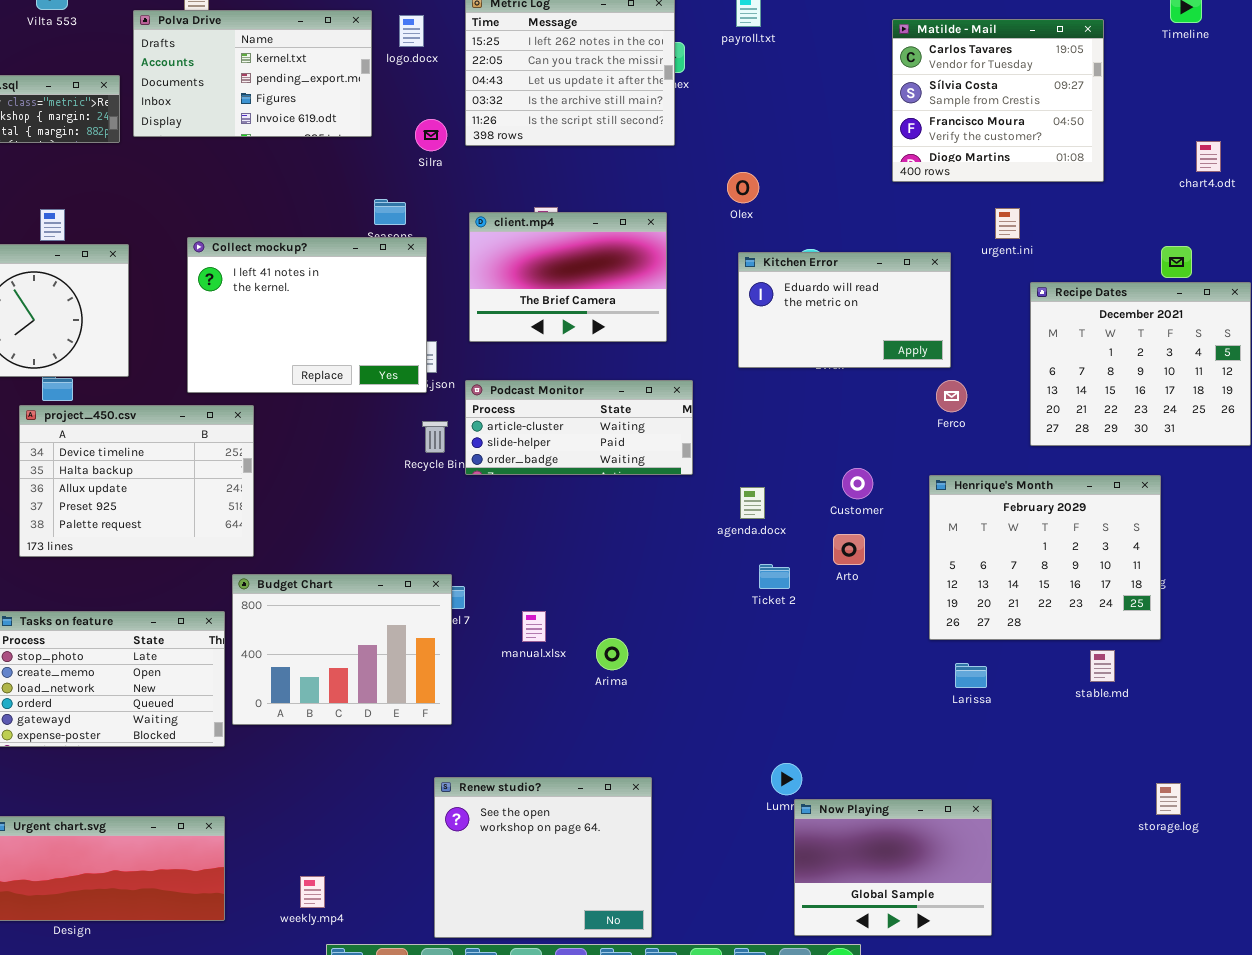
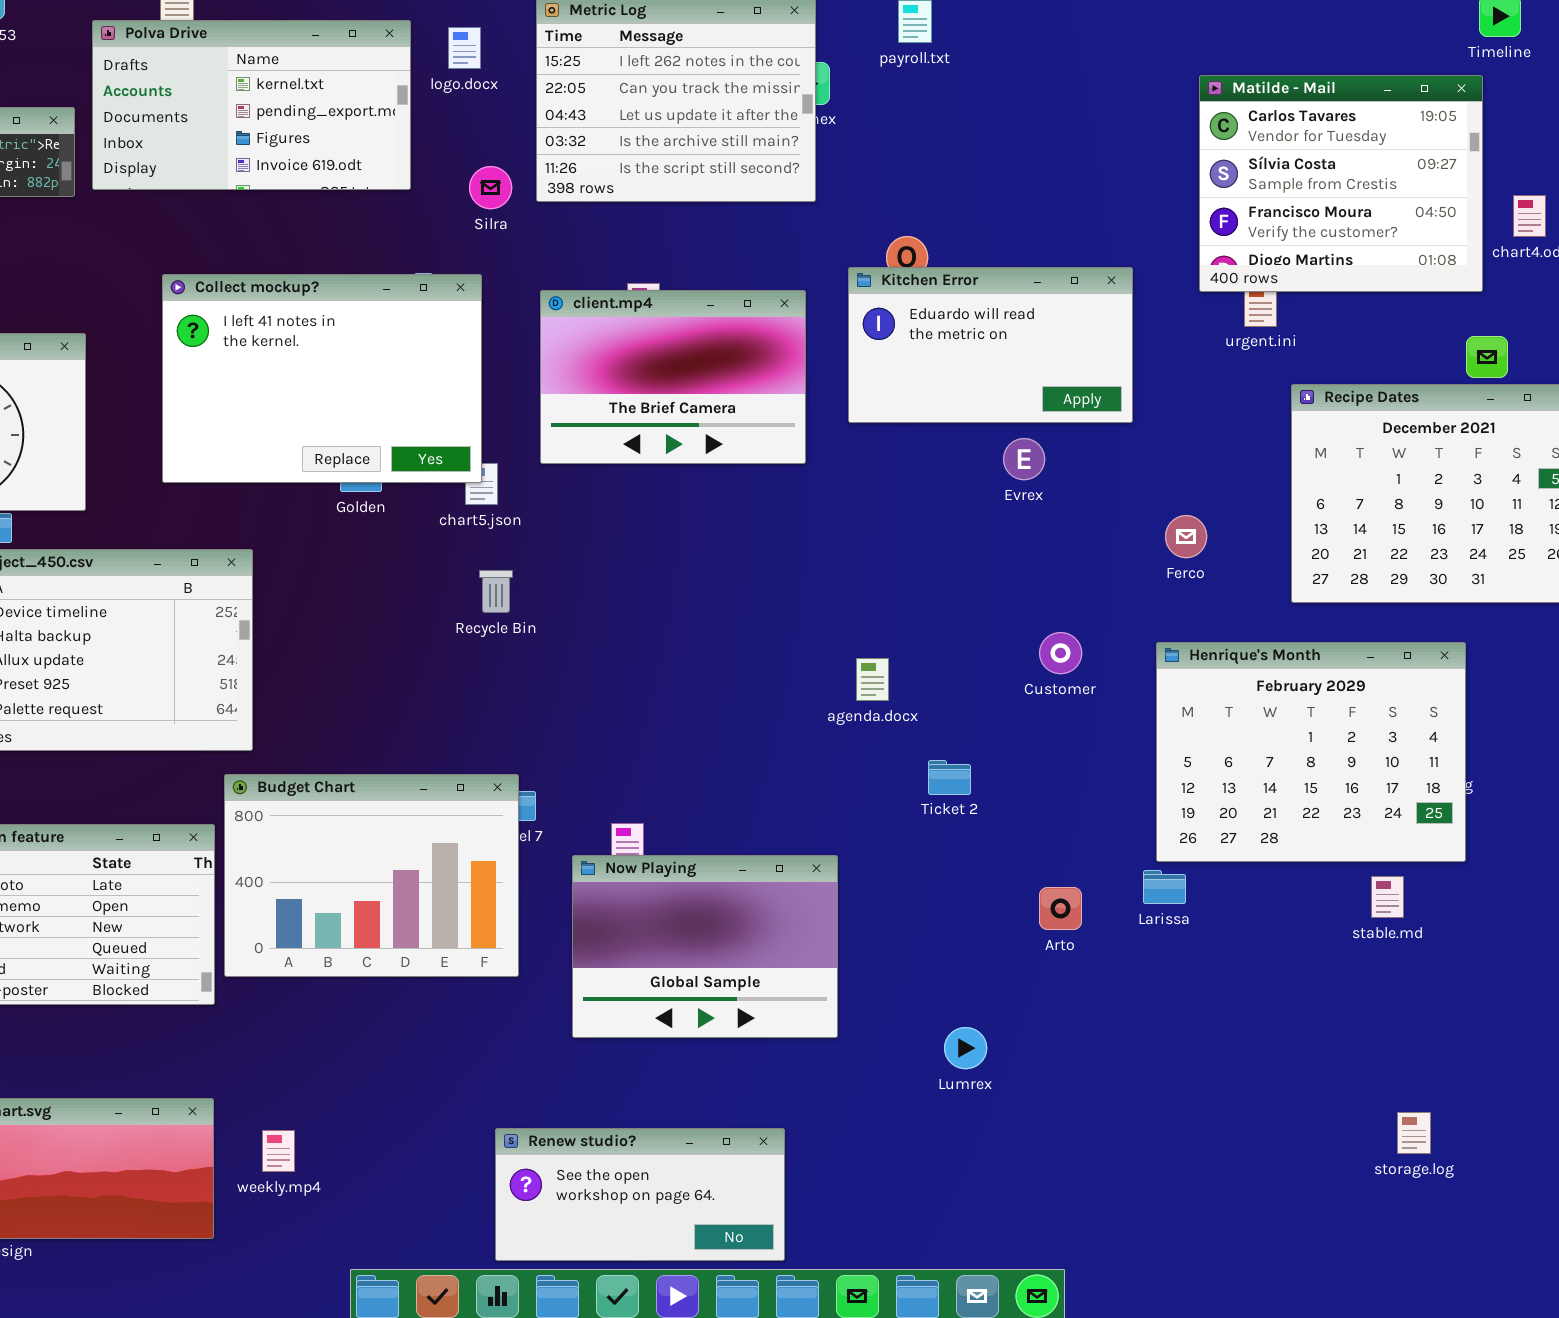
Matilde - Mail: [892,19,1104,182] -> [1199,75,1483,292], moved
Collect mockup?: [187,237,427,393] -> [162,274,482,483], moved
Kitchen Error: [738,252,951,368] -> [848,267,1133,423], moved
Podcast Monitor: [465,380,693,475] -> none, closed
agenda.docx: [740,487,765,519] -> [856,658,889,701], moved
Arto: [833,534,865,565] -> [1039,887,1082,930], moved
Larissa: [955,663,987,688] -> [1143,870,1186,904], moved
Renew studio?: [434,777,652,938] -> [495,1128,785,1261], resized
storage.log: [1156,783,1181,815] -> [1397,1112,1431,1154], moved
Now Playing: [794,799,992,936] -> [572,855,838,1038], moved
weekly.mp4: [300,876,325,908] -> [262,1130,295,1172], moved

